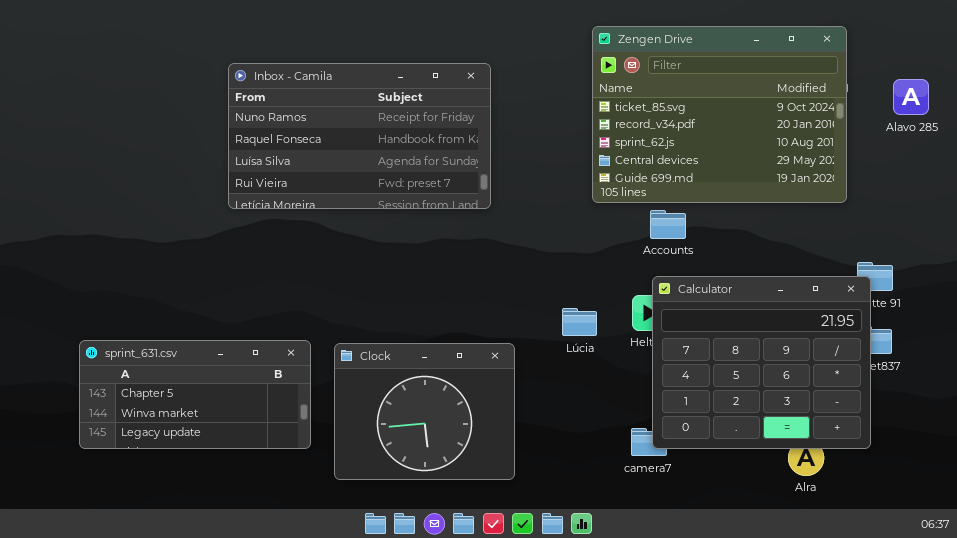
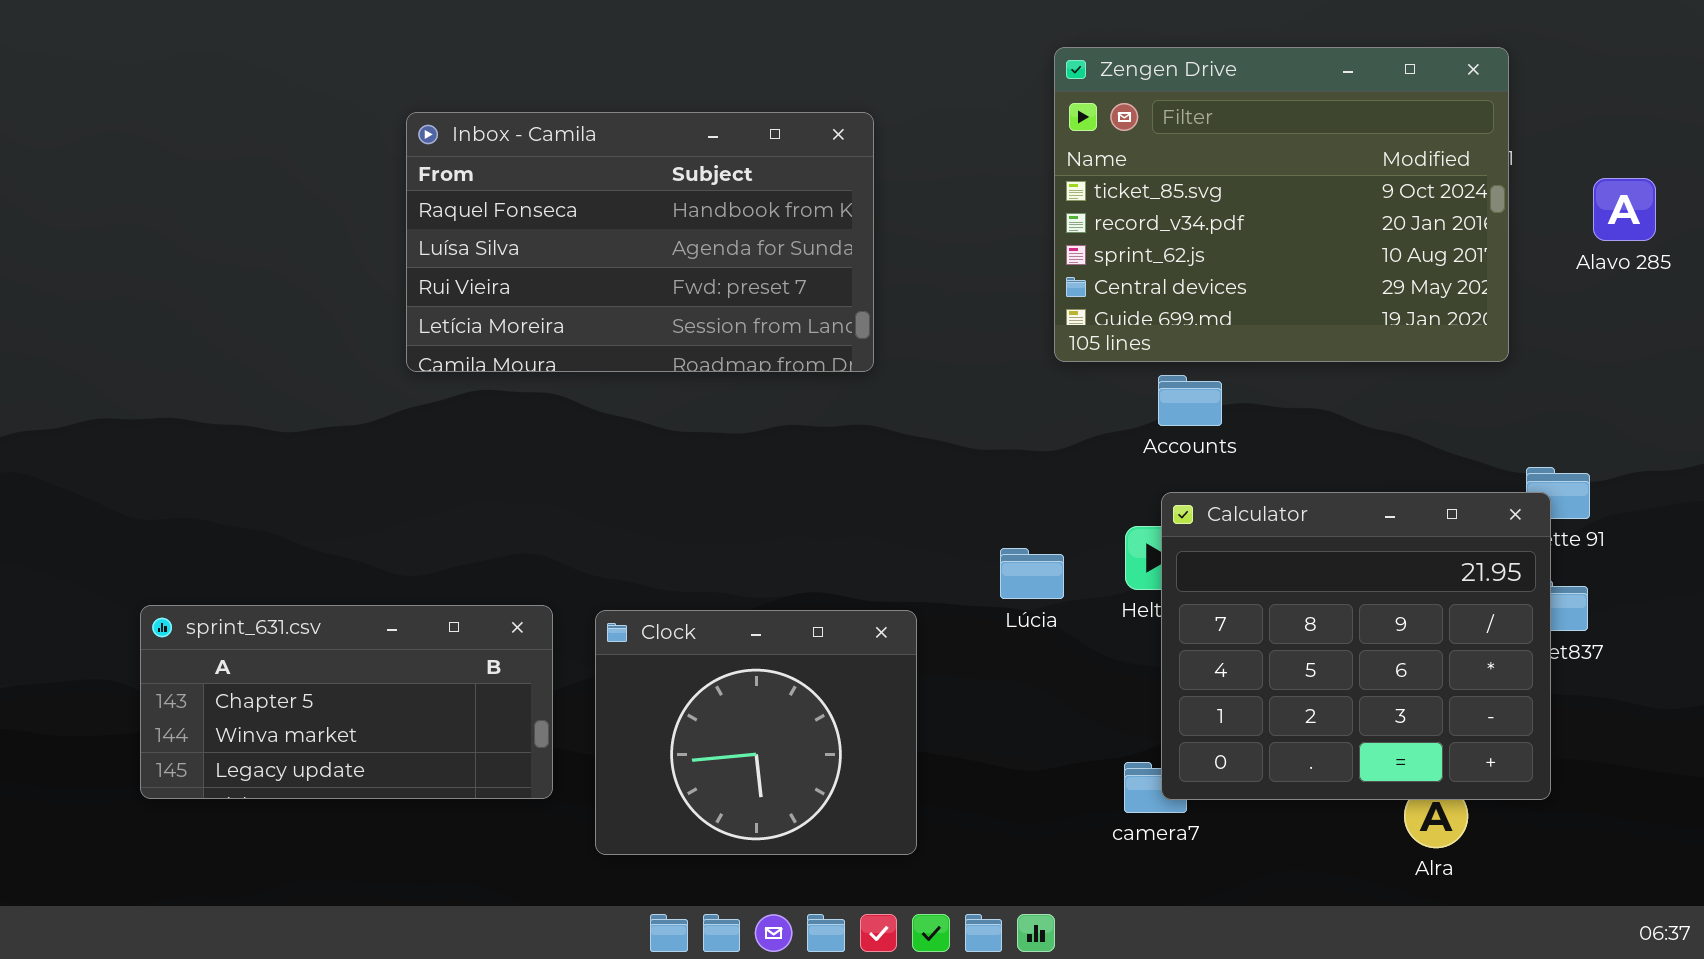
Inbox - Camila: [228,63,491,209] -> [406,112,874,372], scrolled down 1 row
Alavo 285: [893,79,929,115] -> [1593,178,1656,241], moved

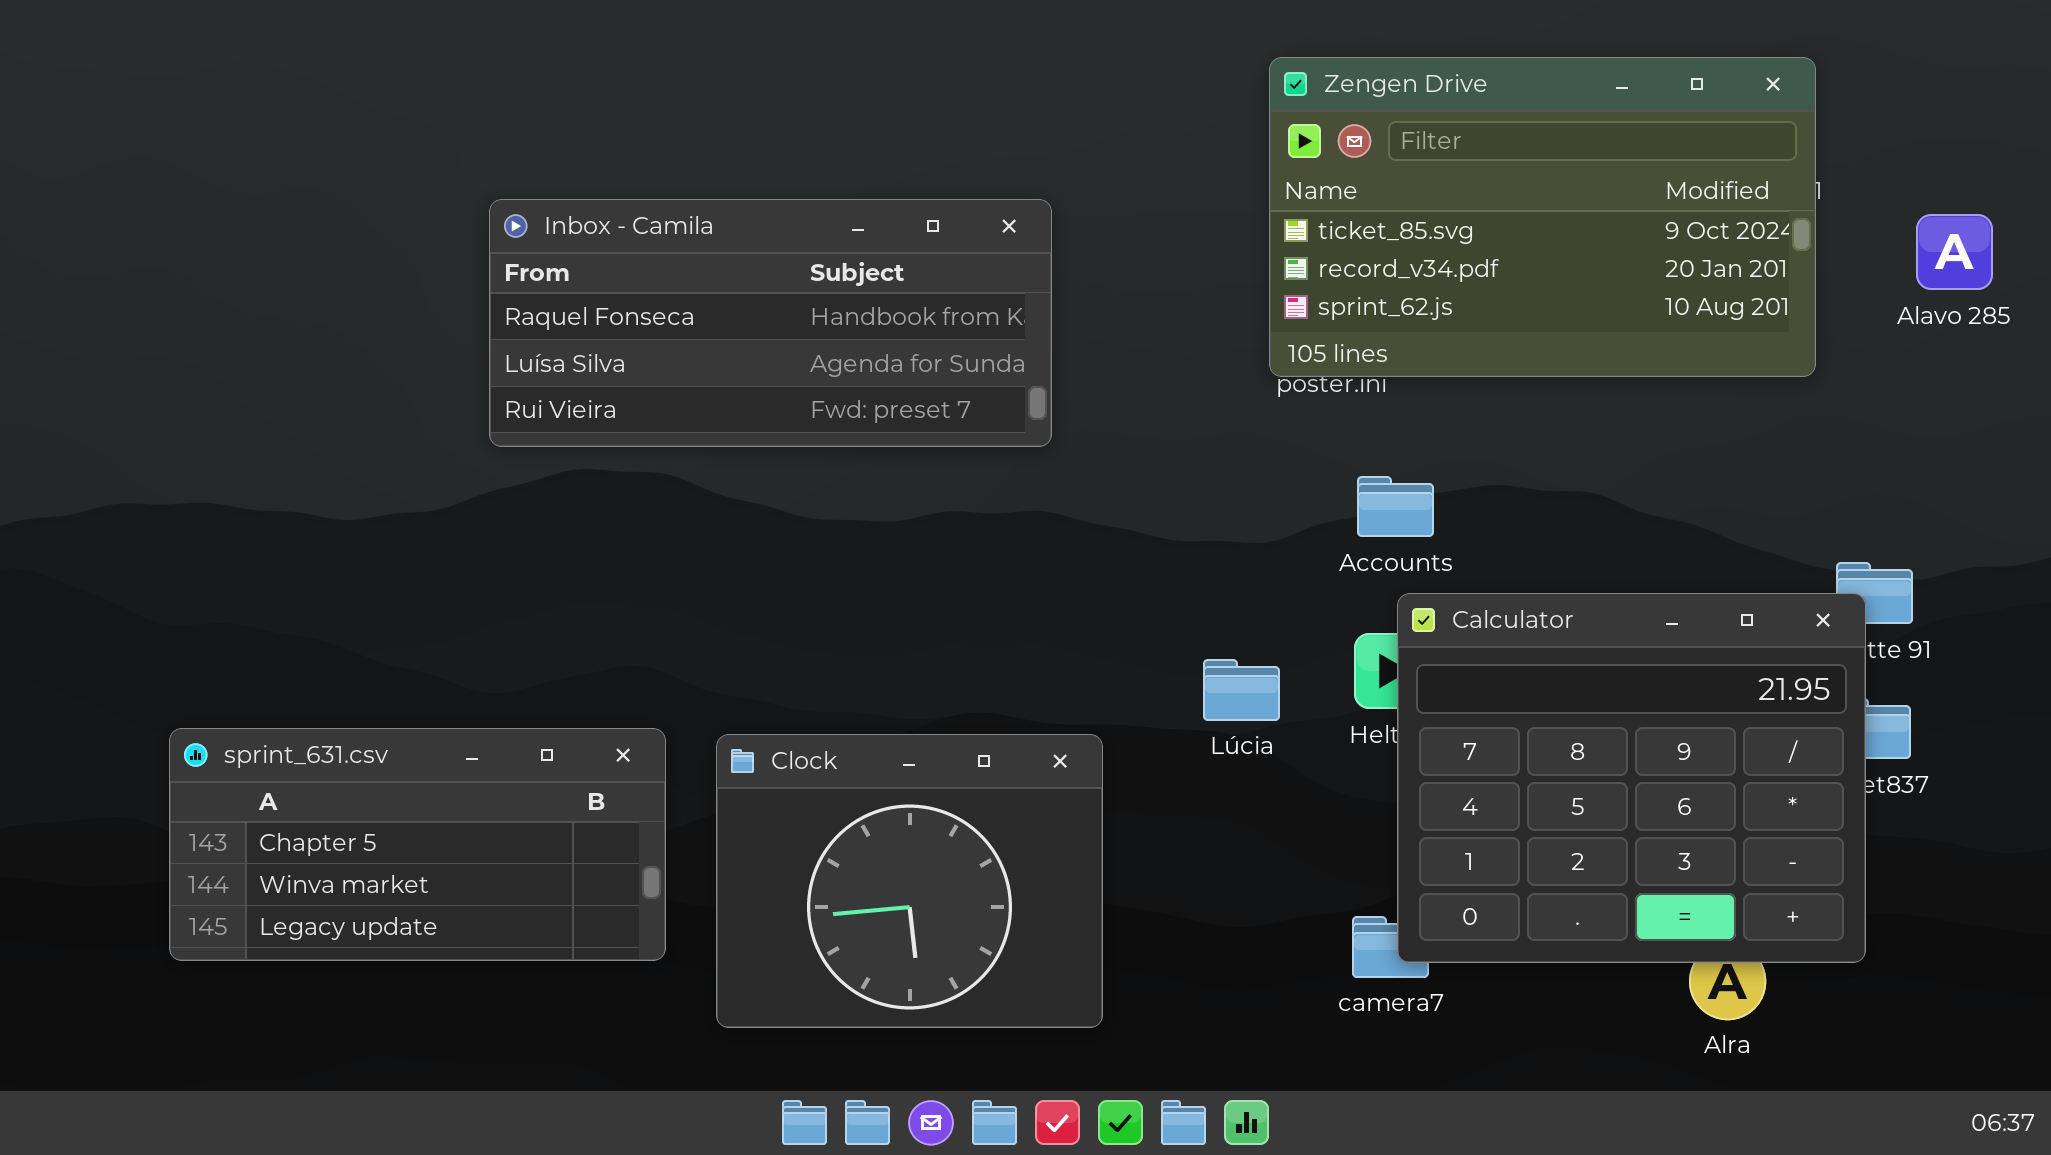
Zengen Drive: [1054,47,1509,362] -> [1269,57,1816,377], resized
Inbox - Camila: [406,112,874,372] -> [489,199,1052,447], resized
Accounts: [1158,375,1222,426] -> [1357,476,1434,537], moved

